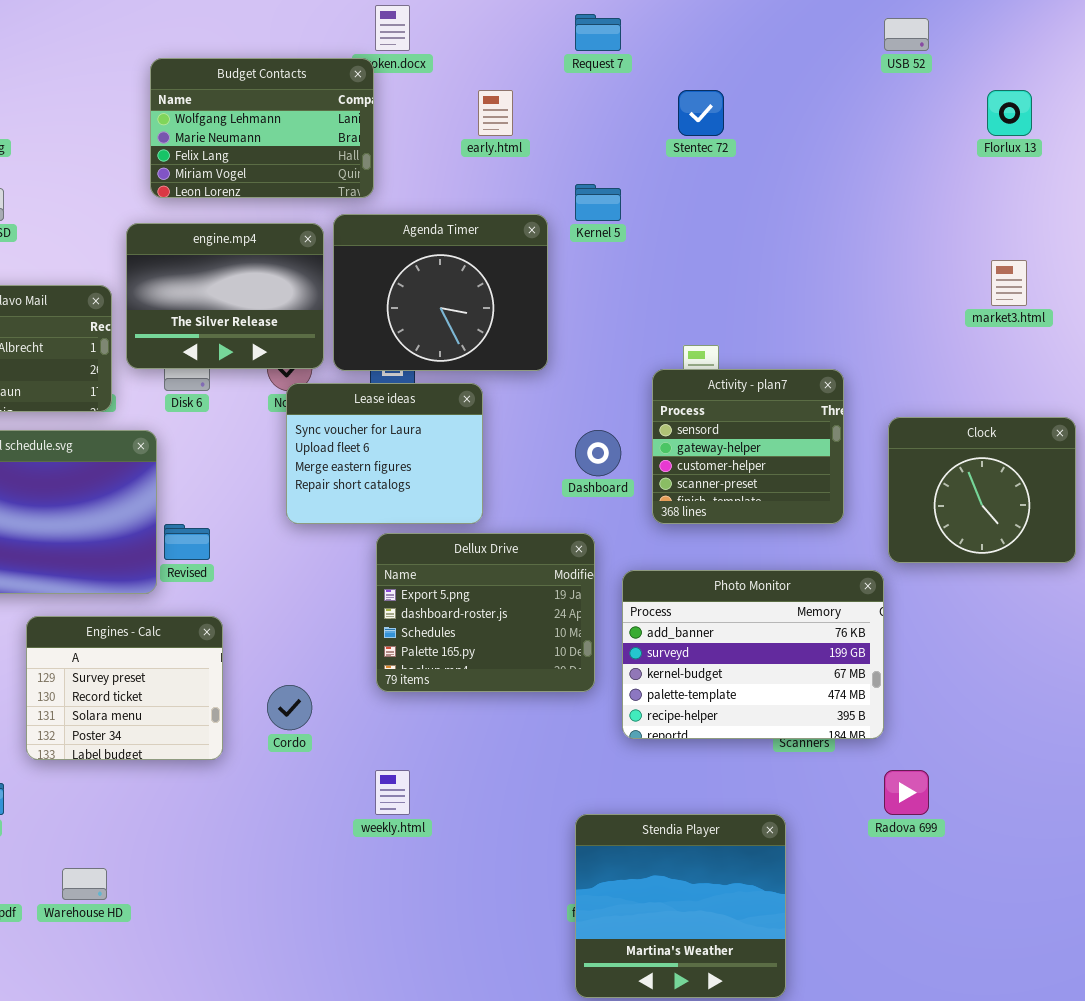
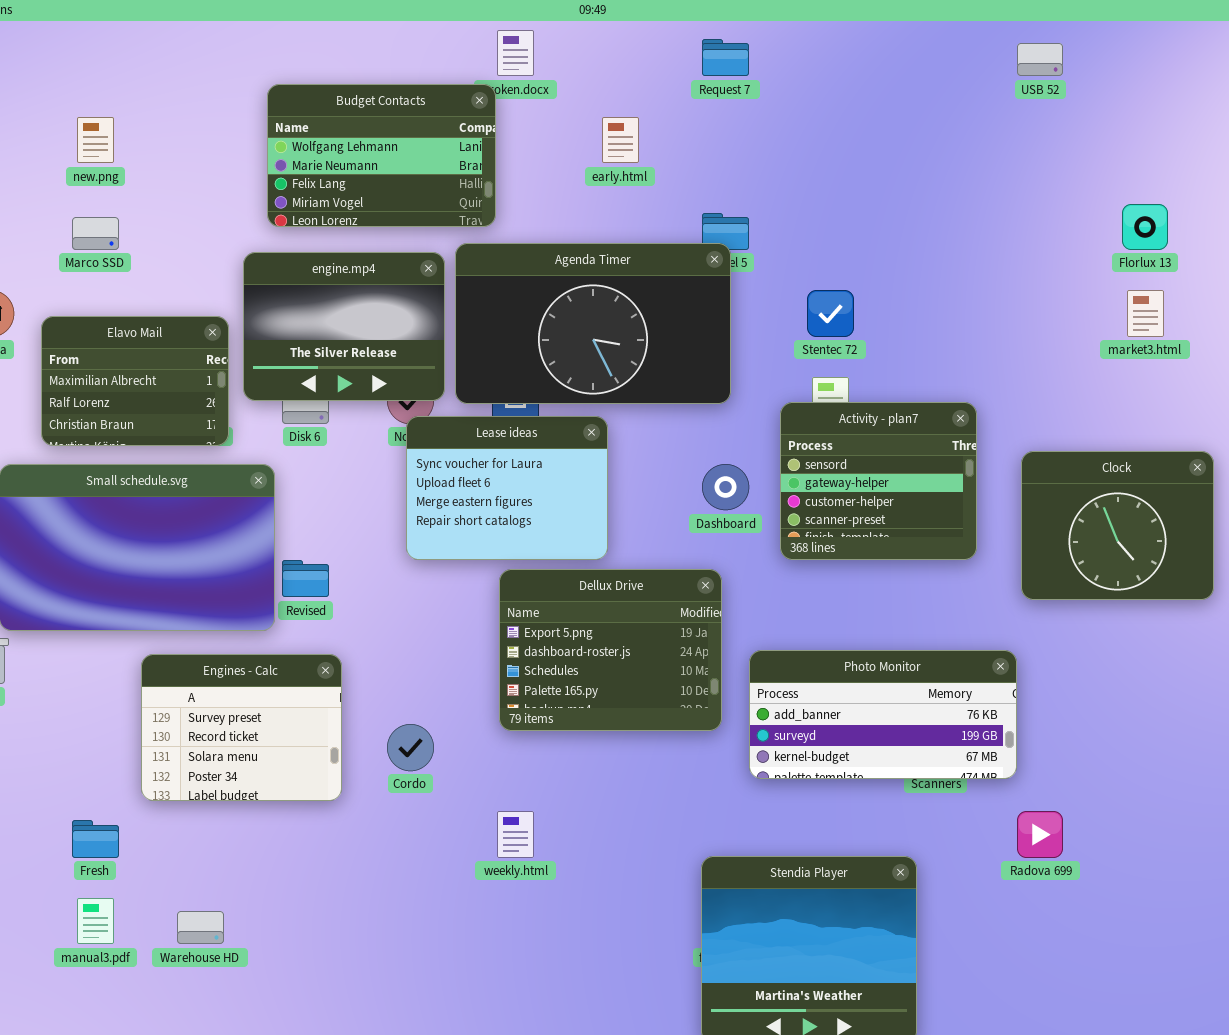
Stentec 72: [678,90,724,136] -> [807,290,854,337], moved
Florlux 13: [987,90,1032,136] -> [1122,204,1168,250], moved
Agenda Timer: [333,214,548,371] -> [455,243,731,404], resized
Photo Monitor: [622,570,884,739] -> [749,650,1017,779], resized

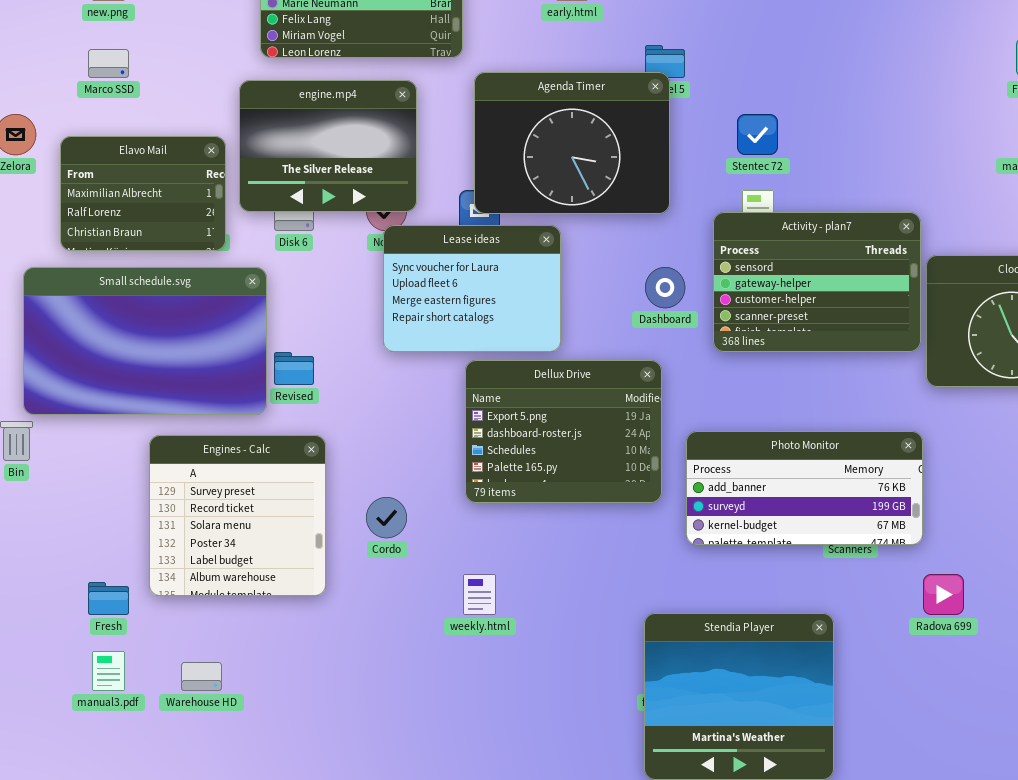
Agenda Timer: [455,243,731,404] -> [474,72,670,214], resized
Activity - plan7: [780,402,977,560] -> [713,212,921,352], resized
Engines - Calc: [141,654,342,801] -> [149,435,326,596], resized

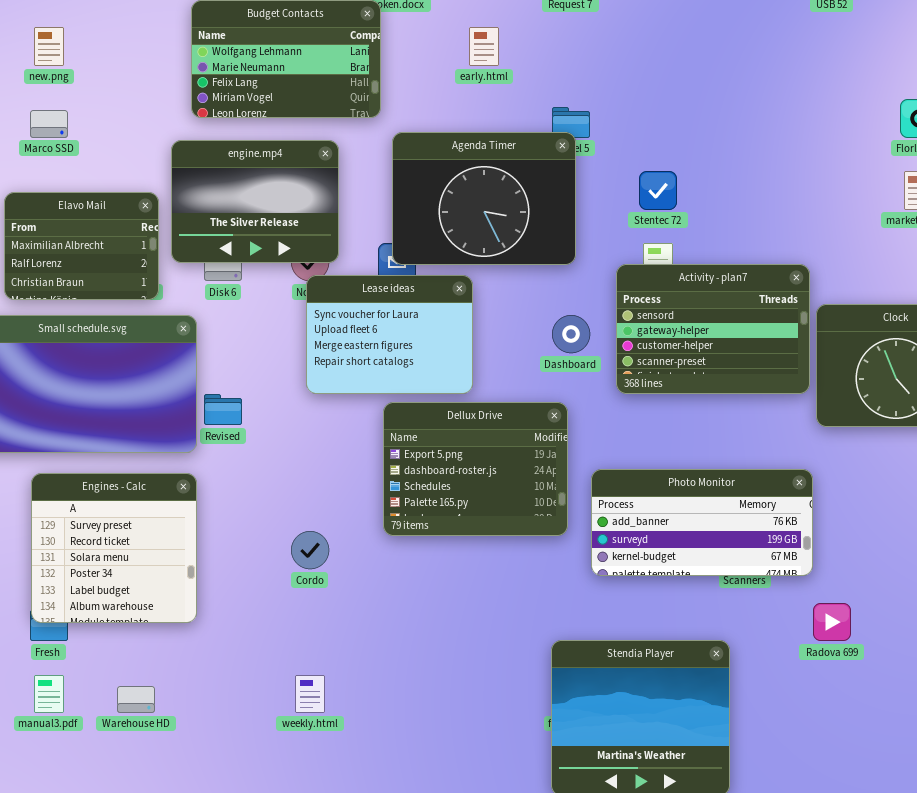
Engines - Calc: [149,435,326,596] -> [31,473,197,623], moved
weekly.html: [463,574,496,615] -> [295,675,325,713], moved

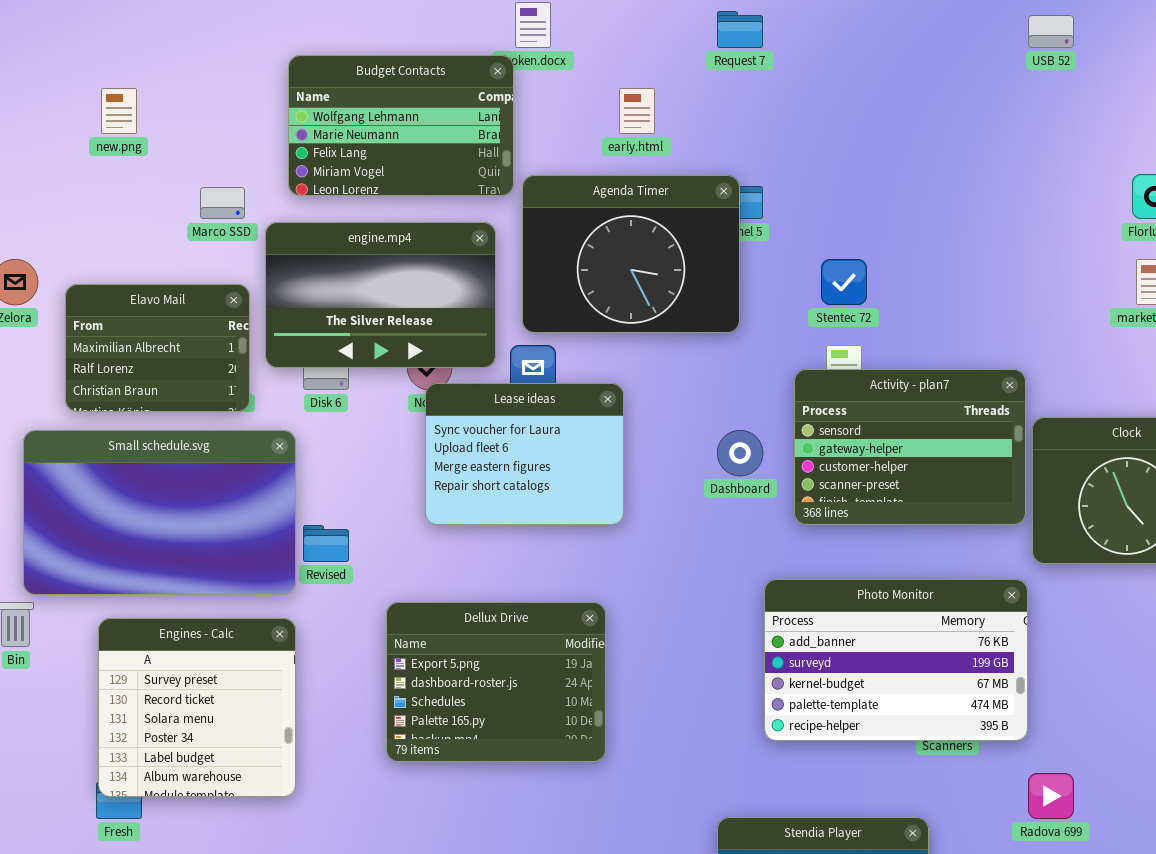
Marco SSD: [30,110,68,138] -> [200,187,245,219], moved
Agenda Timer: [392,132,576,265] -> [522,175,740,333], moved
engine.mp4: [171,140,339,263] -> [265,222,496,368], resized
Dellux Drive: [383,402,568,536] -> [386,602,606,762], moved
Photo Monitor: [591,469,813,576] -> [764,579,1028,741], resized

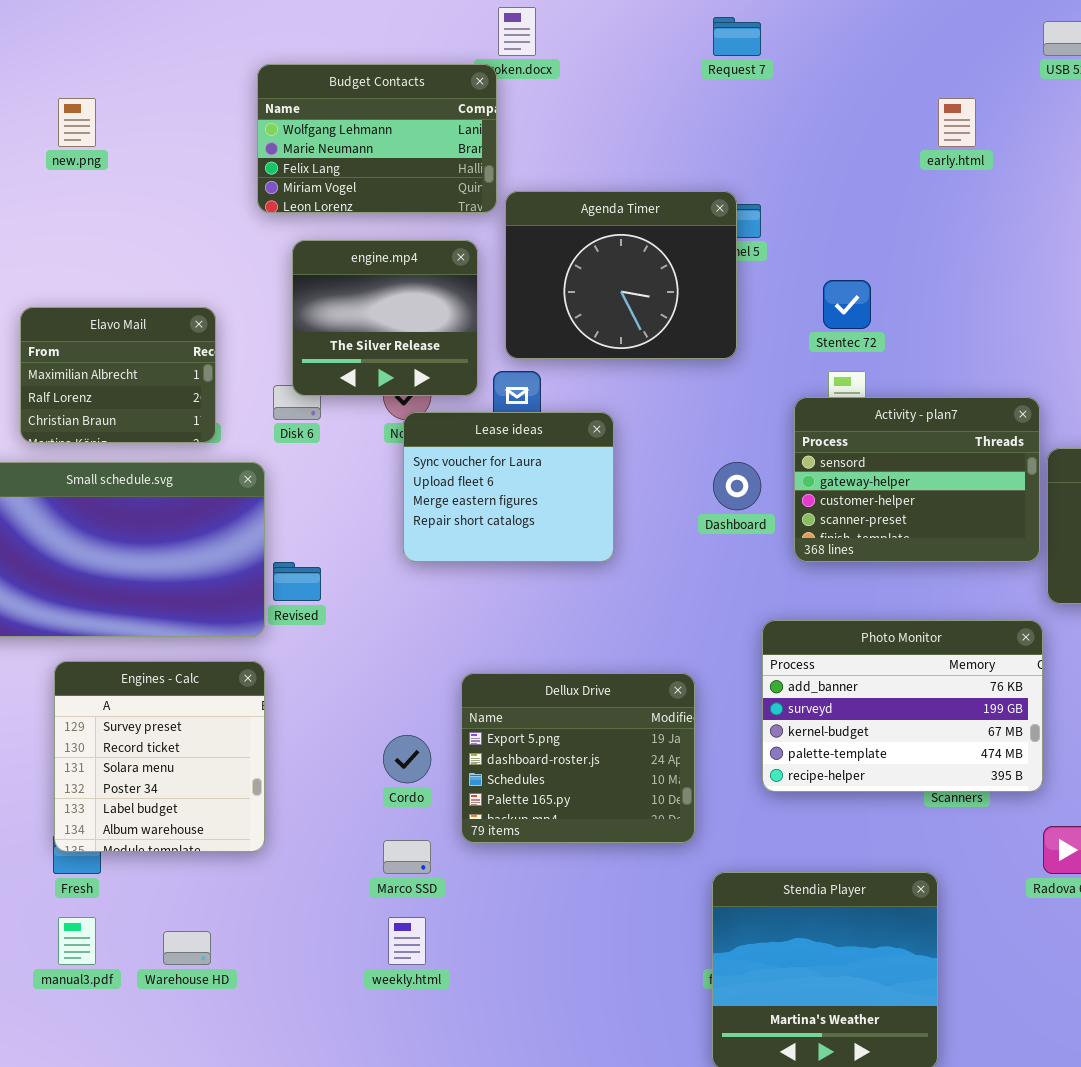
early.html: [619,88,655,134] -> [938,98,976,147], moved
Marco SSD: [200,187,245,219] -> [383,840,431,874], moved
engine.mp4: [265,222,496,368] -> [292,240,478,396], resized
Dellux Drive: [386,602,606,762] -> [461,673,695,843], moved

